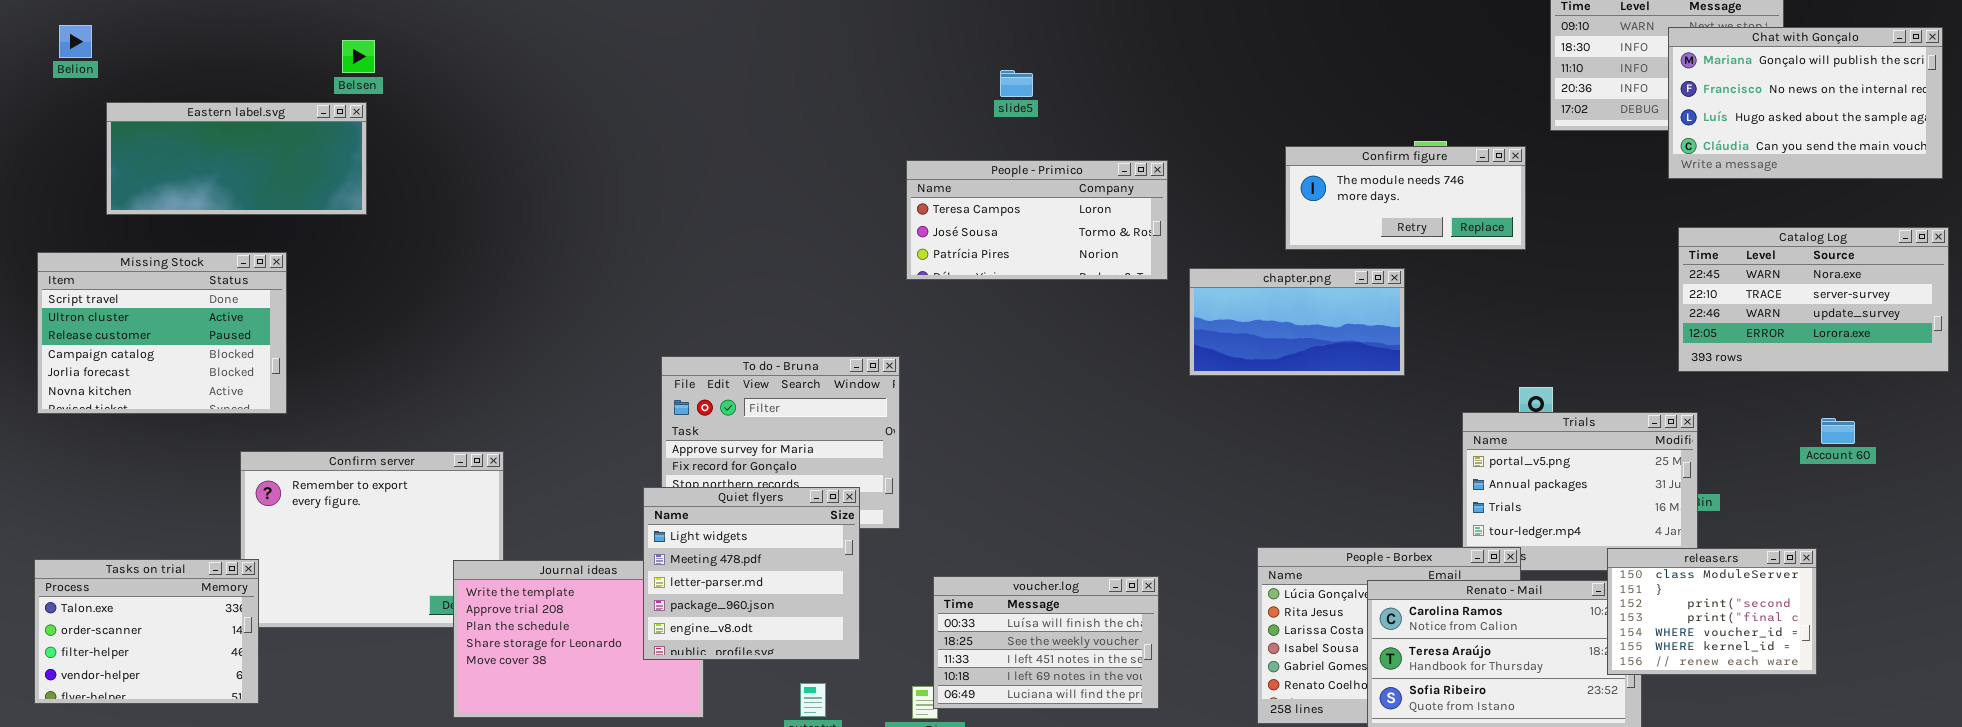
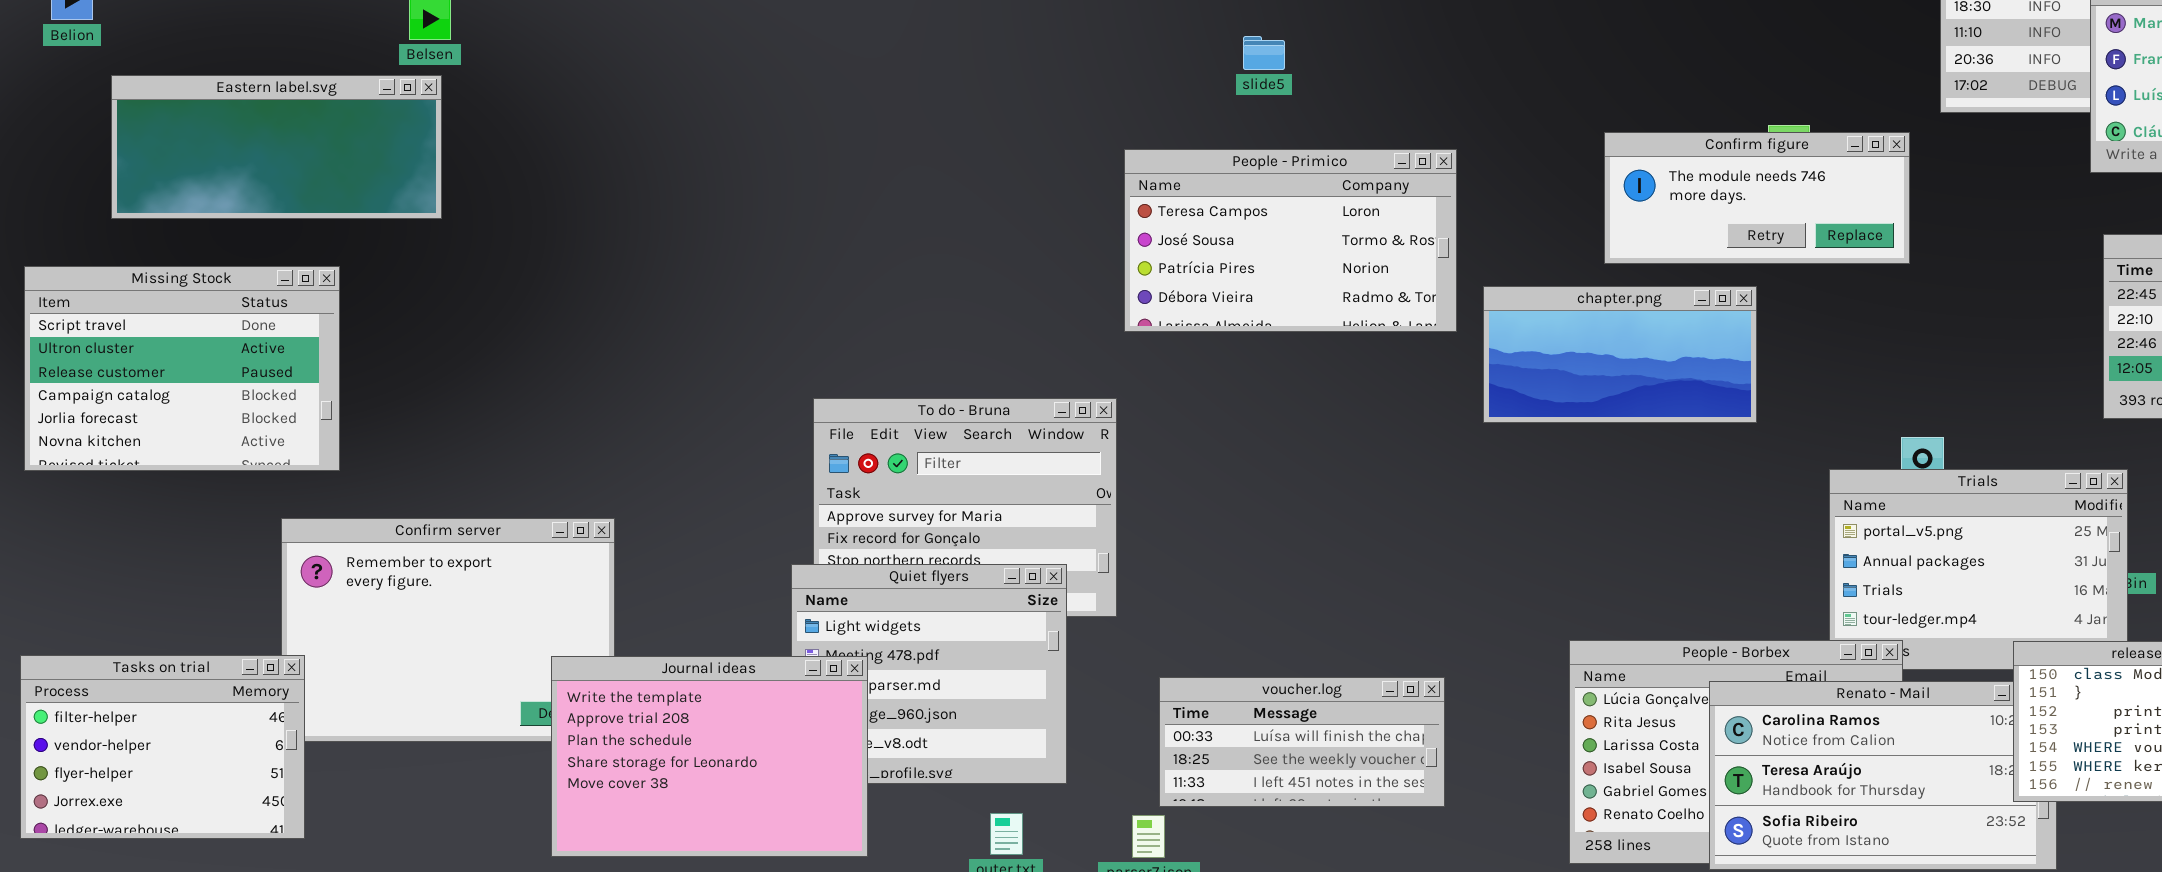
People - Primico: [906,160,1168,280] -> [1124,149,1457,332], resized
Tasks on trial: [34,559,259,704] -> [20,655,305,839], scrolled down 2 rows
Journal ideas: [453,560,704,718] -> [551,656,868,857], raised
voucher.log: [933,576,1159,709] -> [1159,677,1445,807], resized

